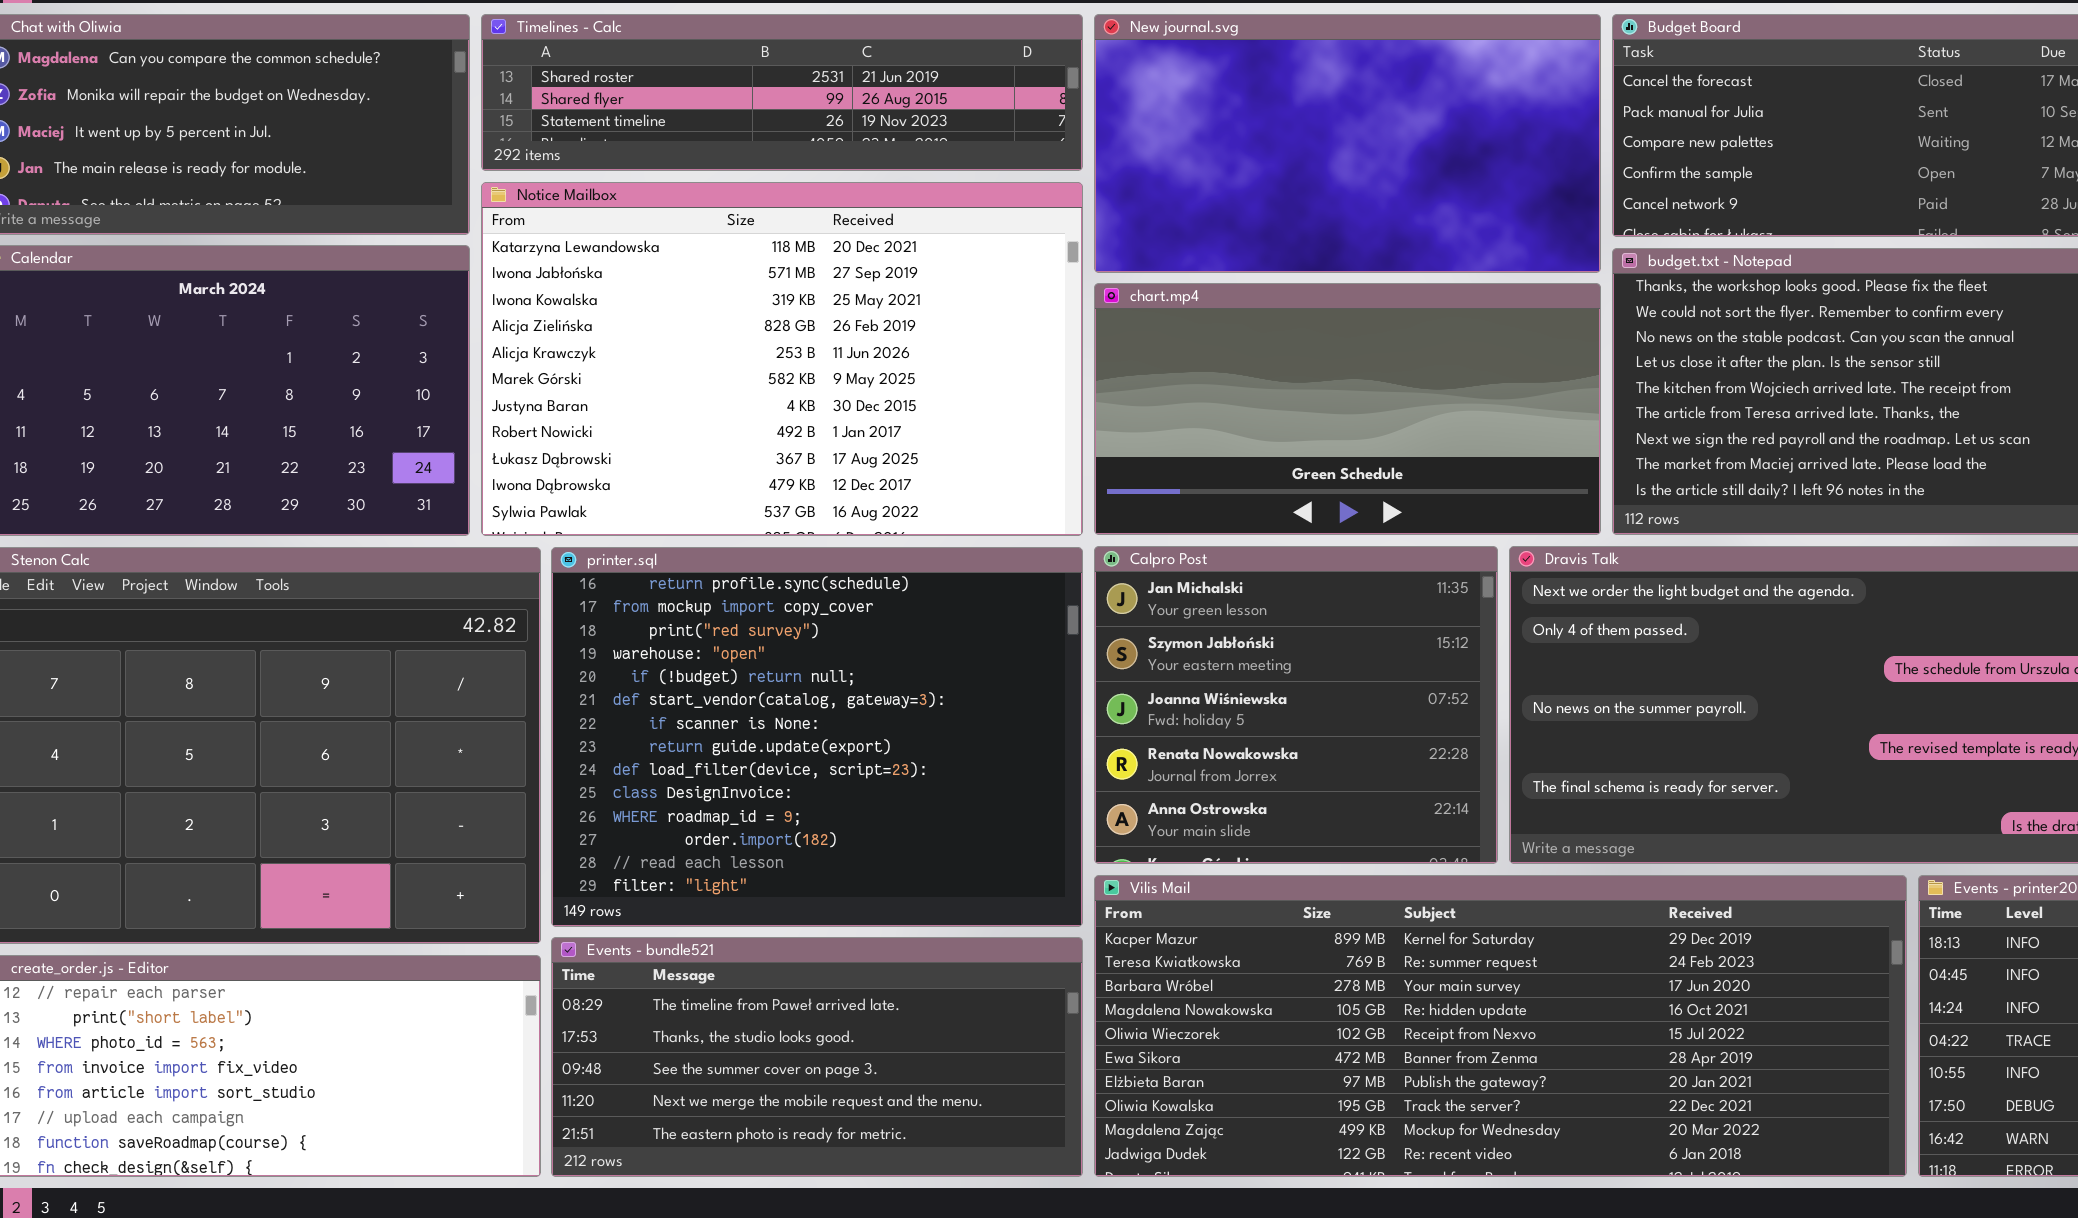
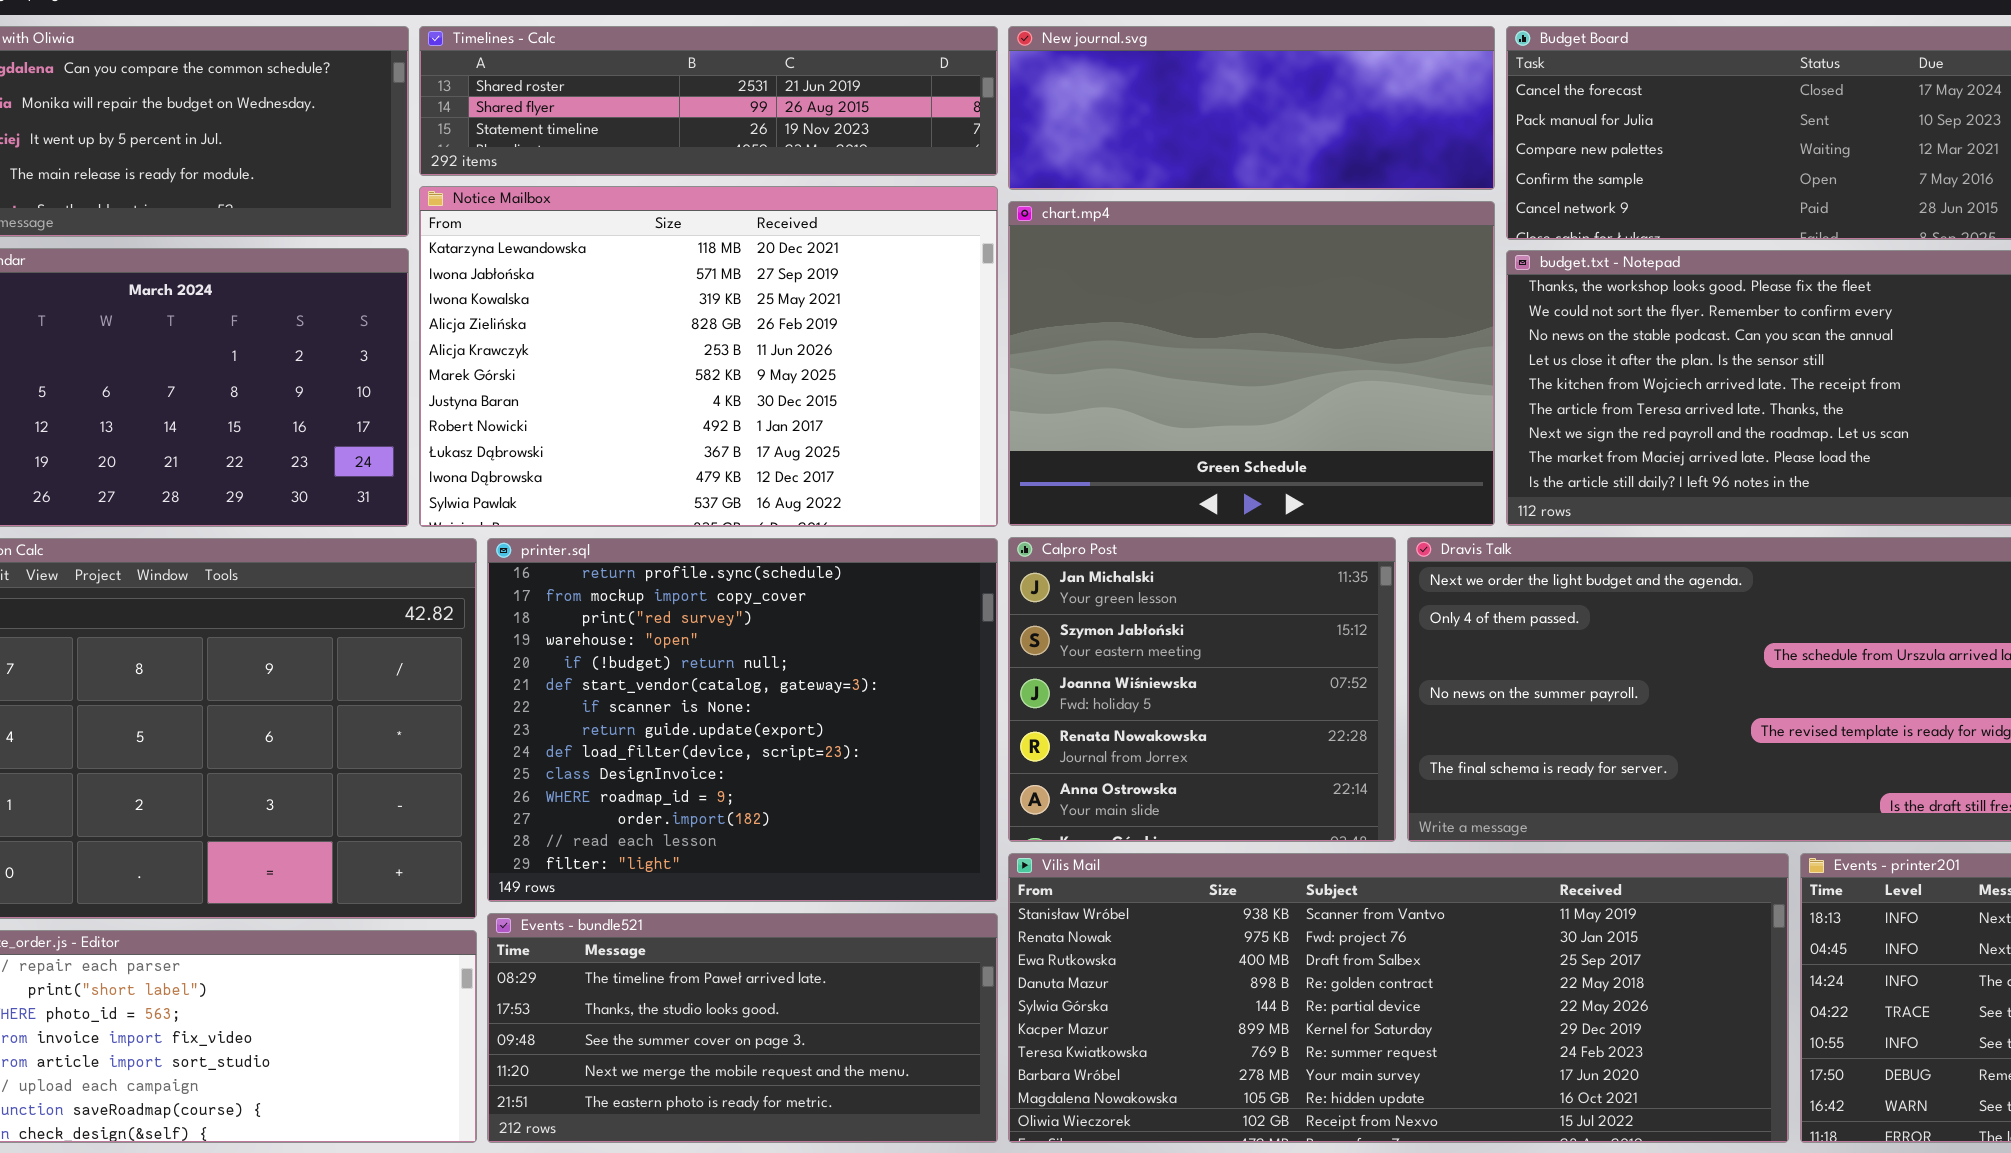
New journal.svg: [1094,14,1601,273] -> [1008,26,1495,190], resized
chart.mp4: [1094,283,1601,535] -> [1008,201,1495,526], resized
Vilis Mail: [1094,875,1907,1177] -> [1008,853,1789,1143], scrolled up 5 rows

